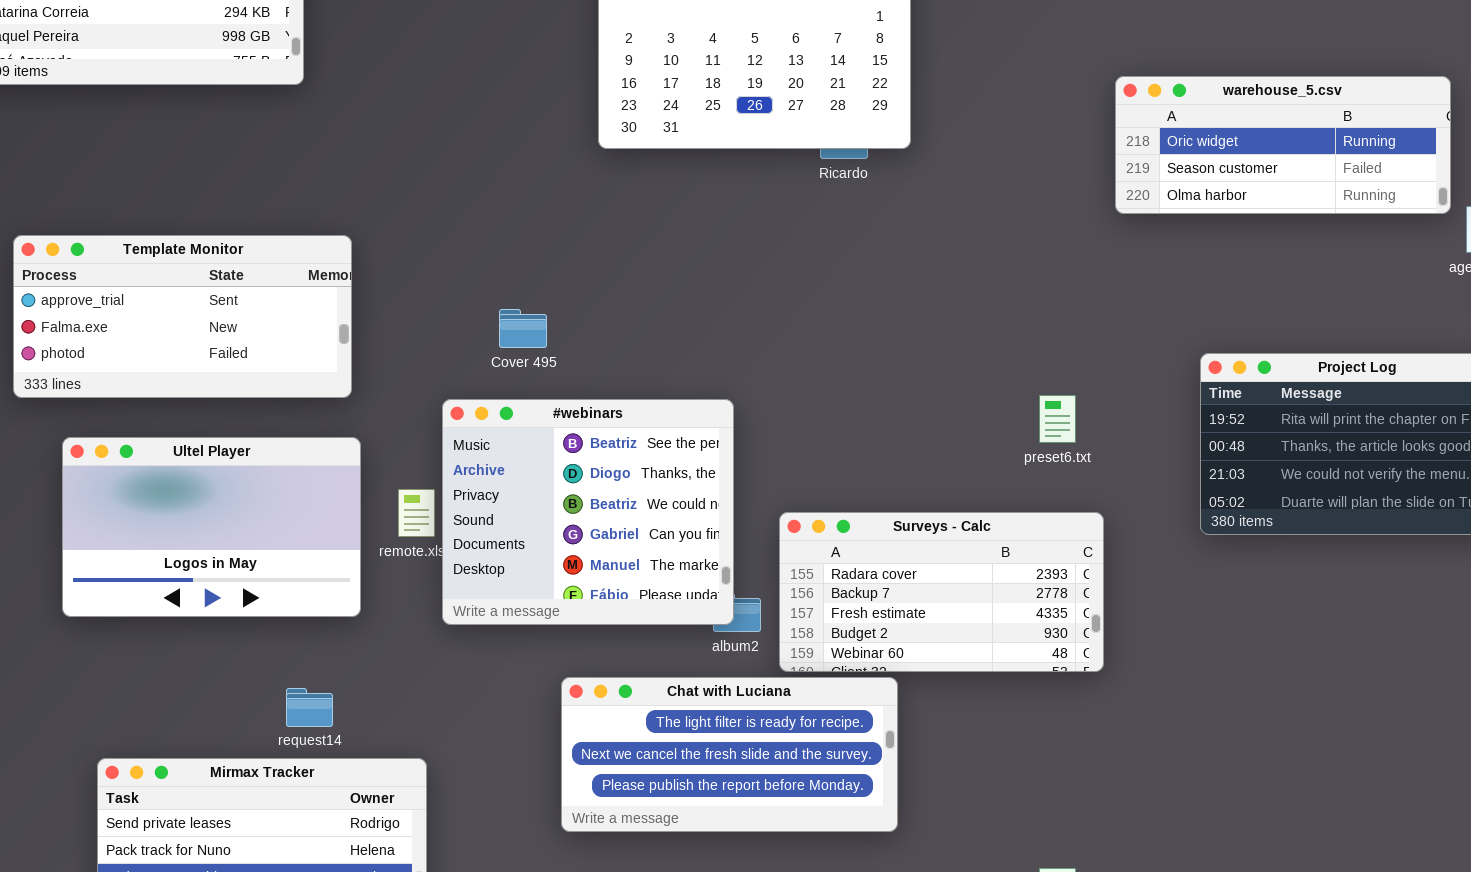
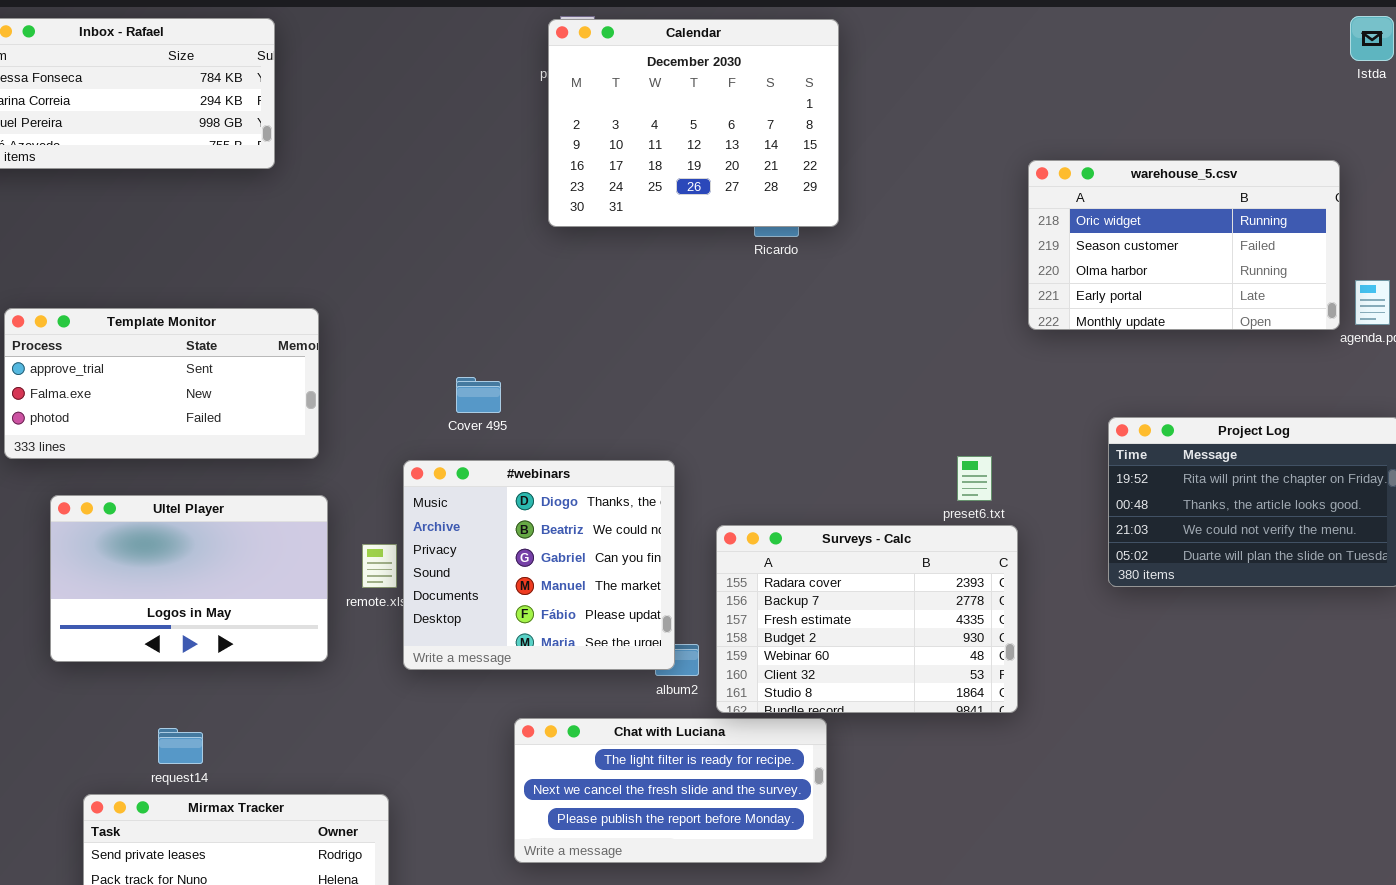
warehouse_5.csv: [1115,76,1451,214] -> [1028,160,1340,330], resized
#webinars: [442,399,734,625] -> [403,460,675,670], scrolled down 1 row
Surveys - Calc: [779,512,1104,672] -> [716,525,1018,713], resized
request14: [286,688,333,727] -> [158,728,203,764], moved

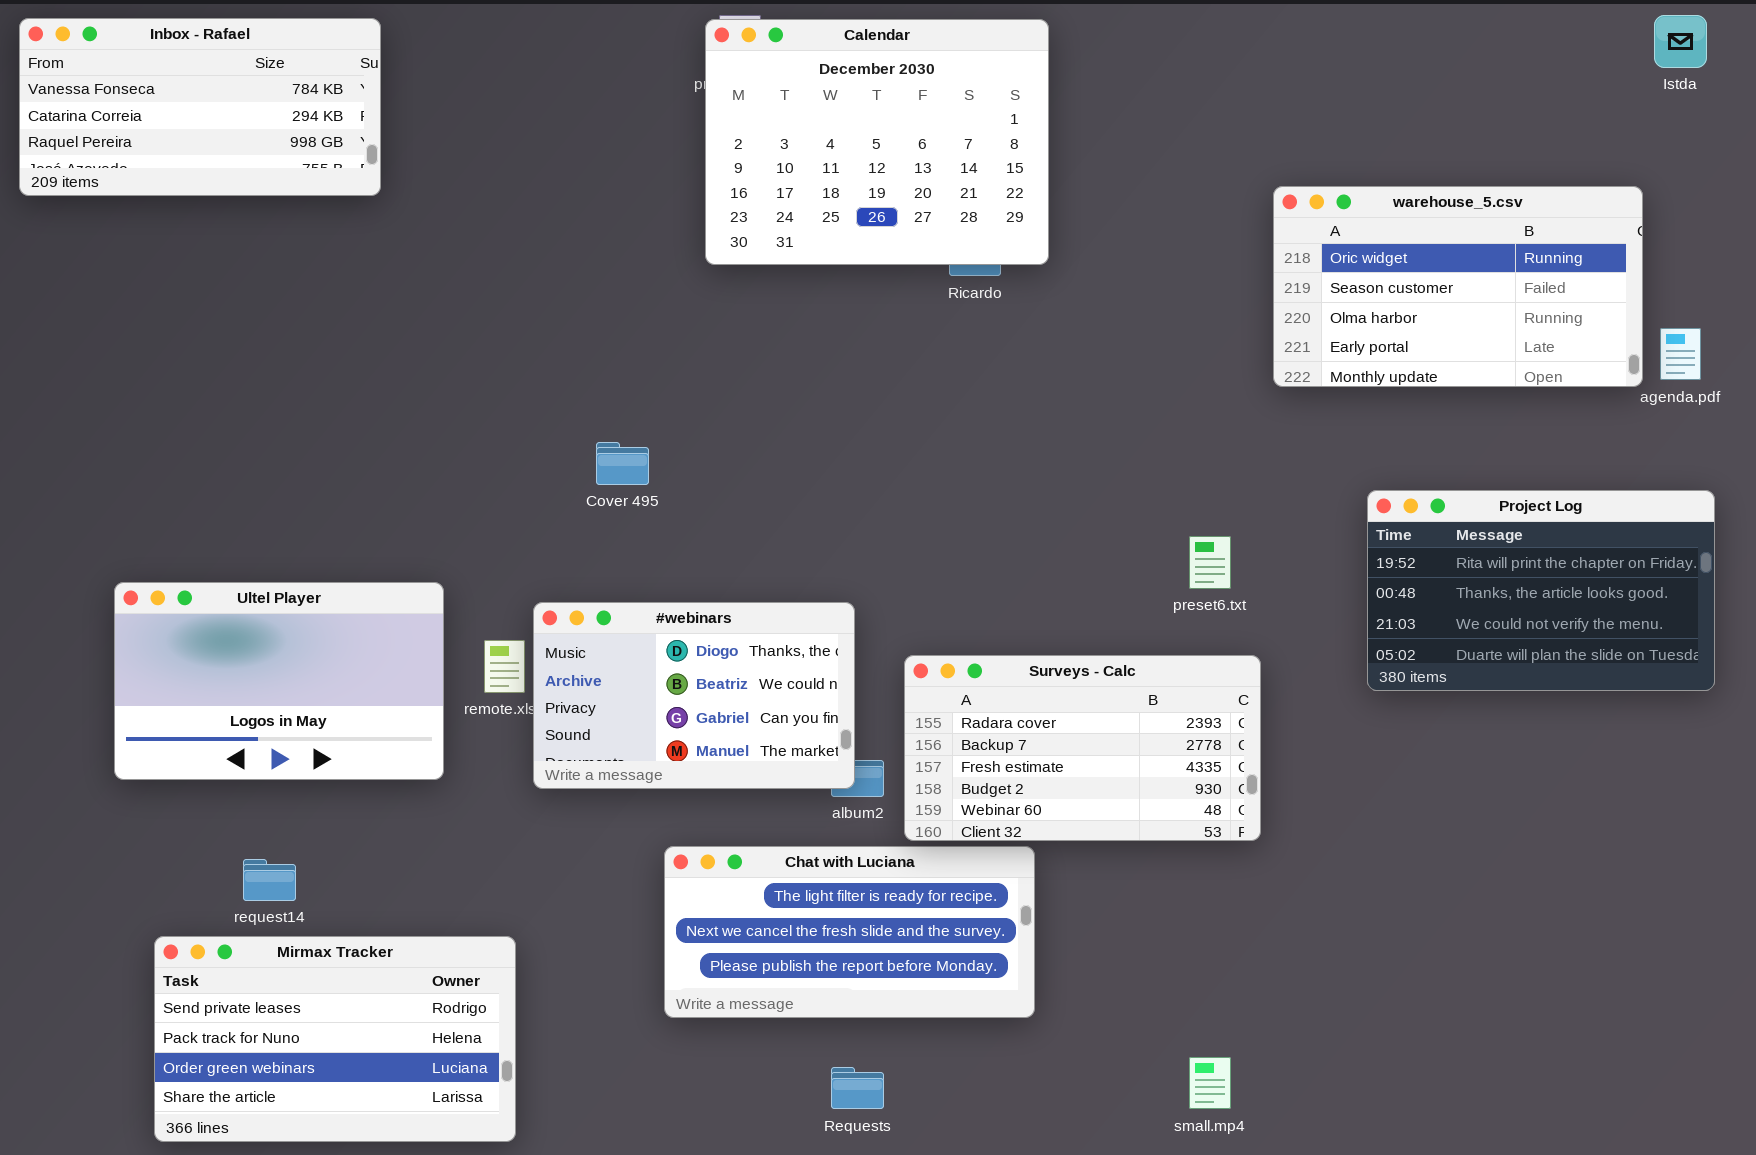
Template Monitor: [4,308,319,459] -> none, closed
#webinars: [403,460,675,670] -> [533,602,855,789], resized
Surveys - Calc: [716,525,1018,713] -> [904,655,1261,841], resized

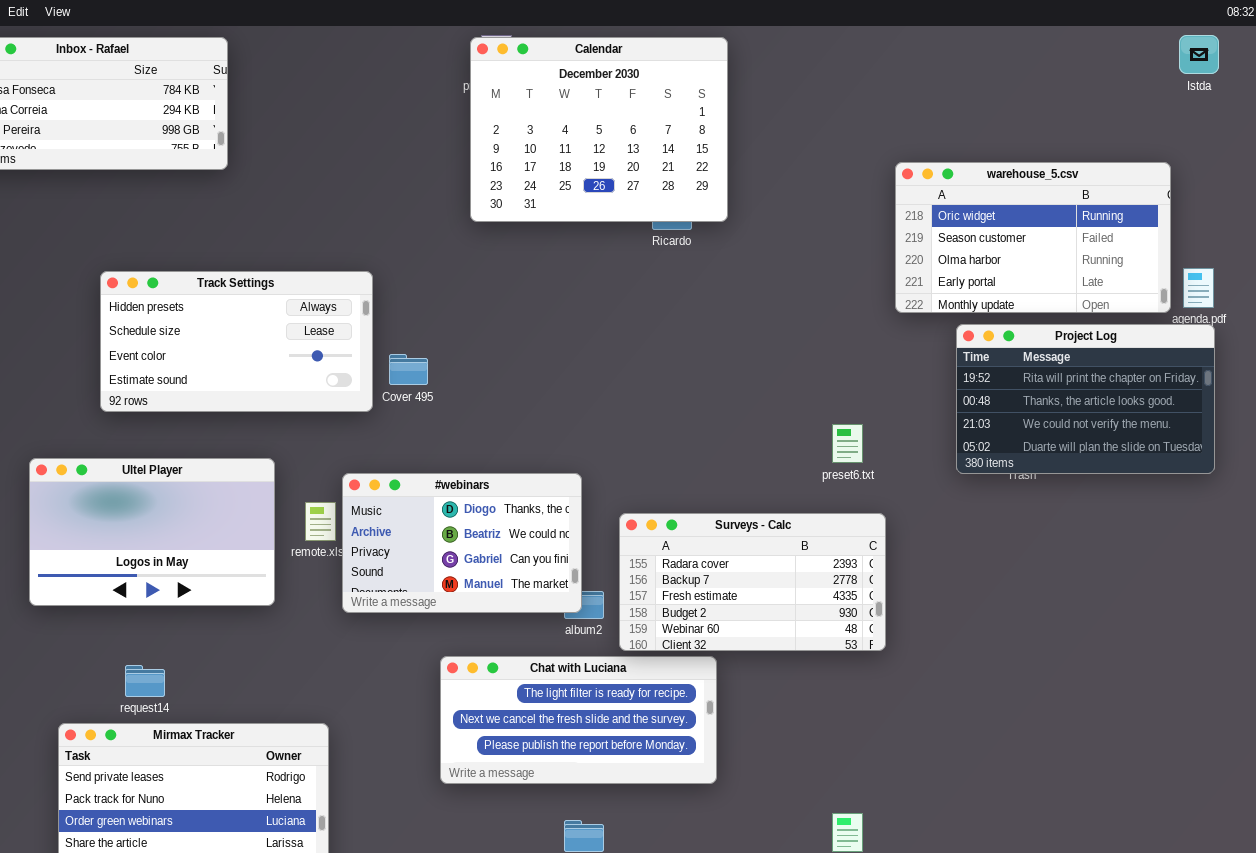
Track Settings: none -> [100,271,373,412], opened
Project Log: [1367,490,1715,691] -> [956,324,1215,474], moved

